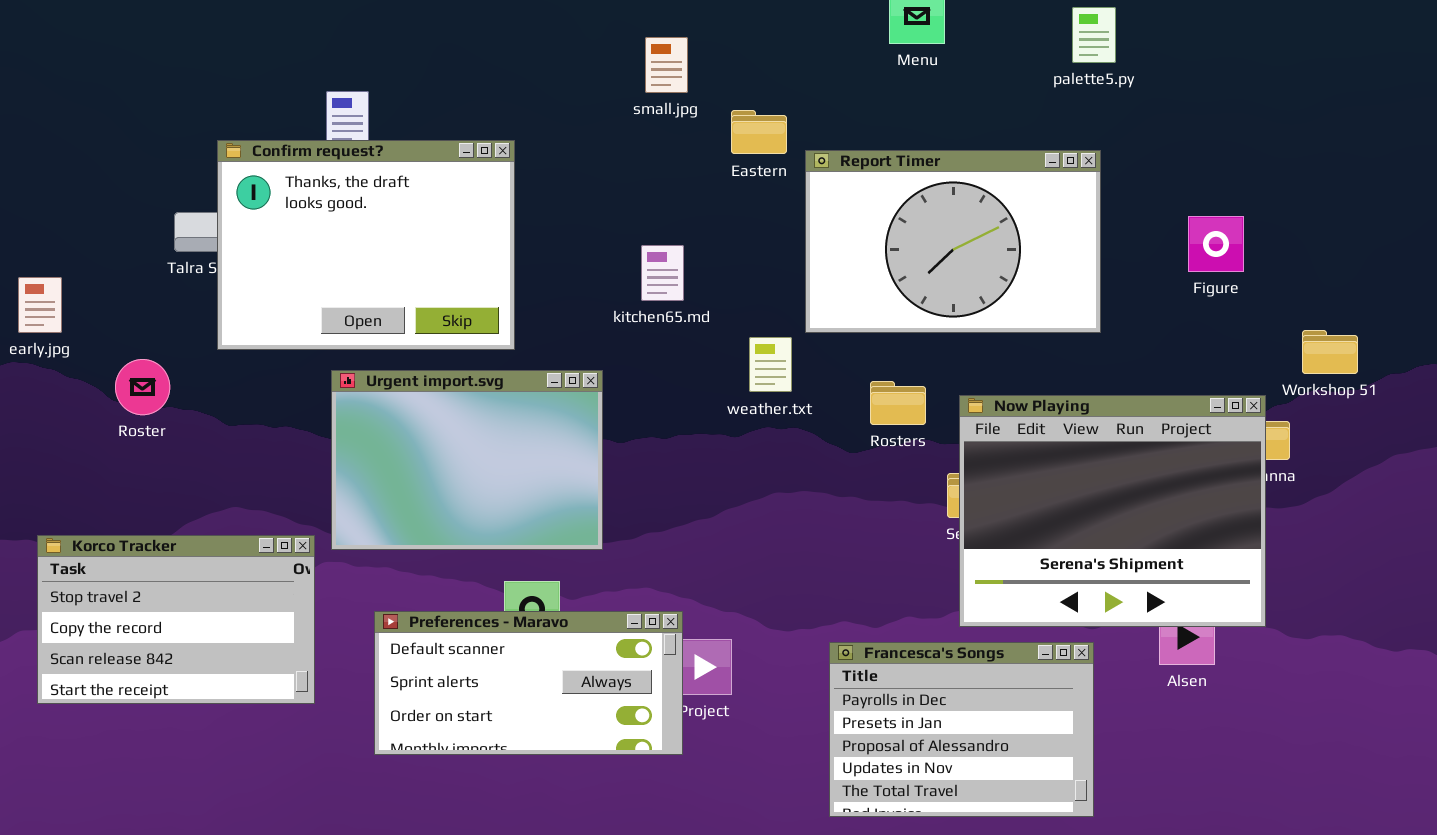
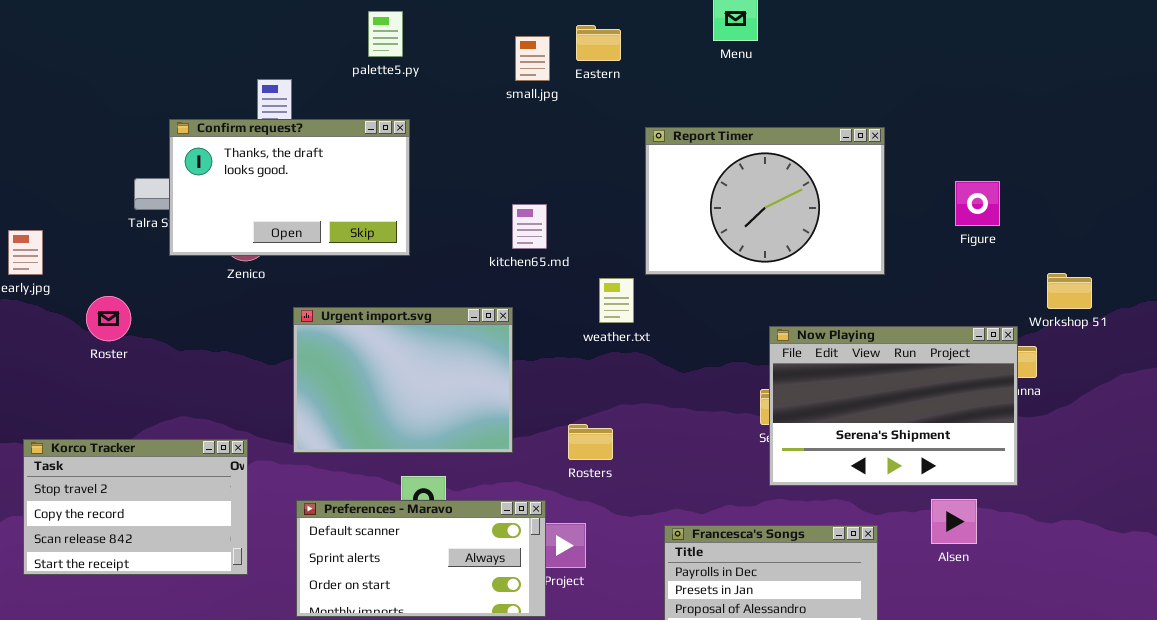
palette5.py: [1072,7,1116,63] -> [368,11,403,57], moved
Eastern: [731,110,787,154] -> [576,25,621,61], moved
Confirm request?: [217,140,515,350] -> [169,119,410,256], resized
Urgent import.svg: [331,370,603,550] -> [293,307,513,453], moved
Rosters: [870,381,926,425] -> [568,424,613,460], moved
Now Playing: [959,395,1266,627] -> [769,326,1018,486], resized

